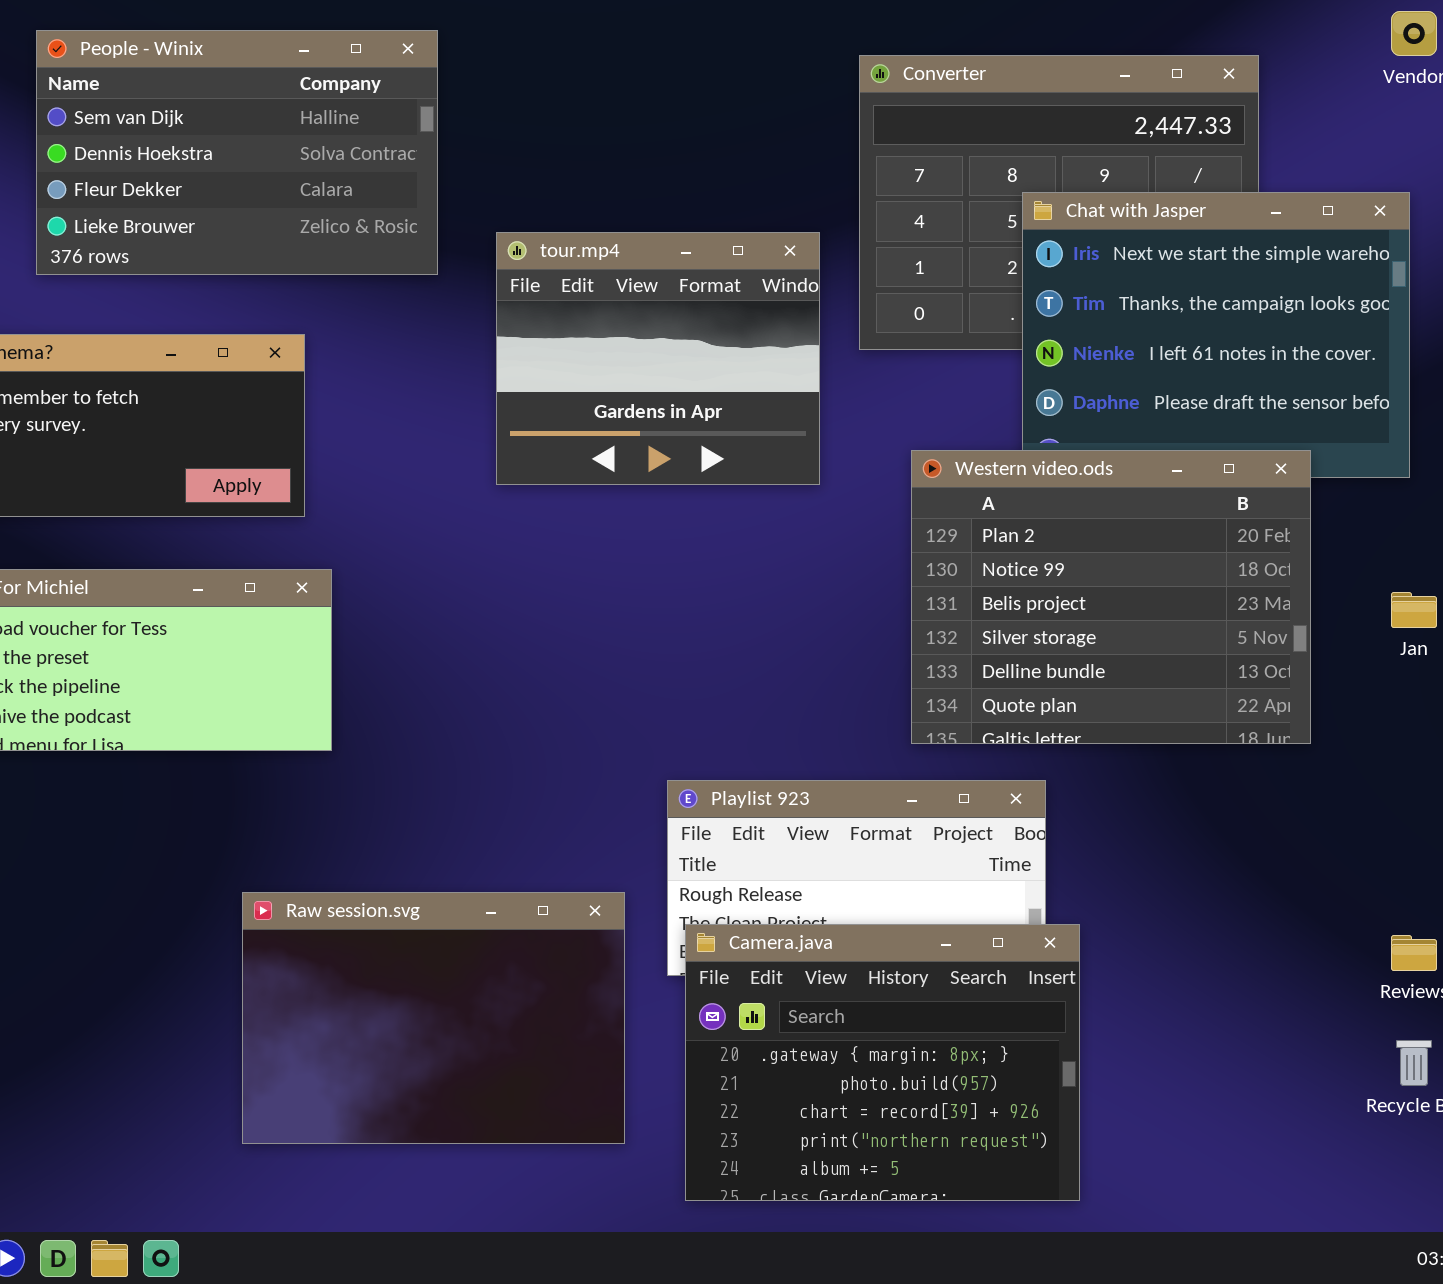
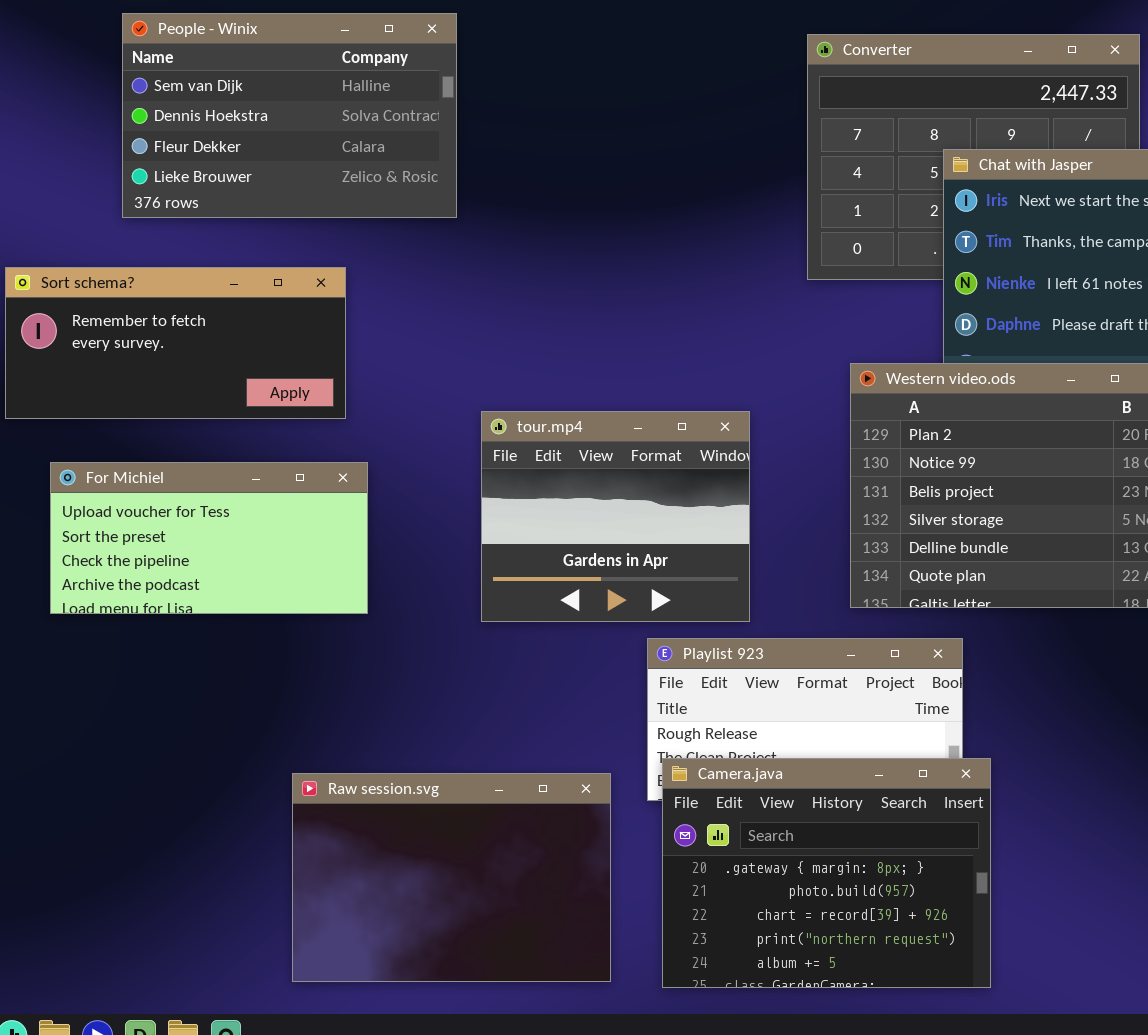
tour.mp4: [496,232,820,485] -> [481,411,750,622], moved
Raw session.svg: [242,892,625,1144] -> [292,773,611,982], moved

